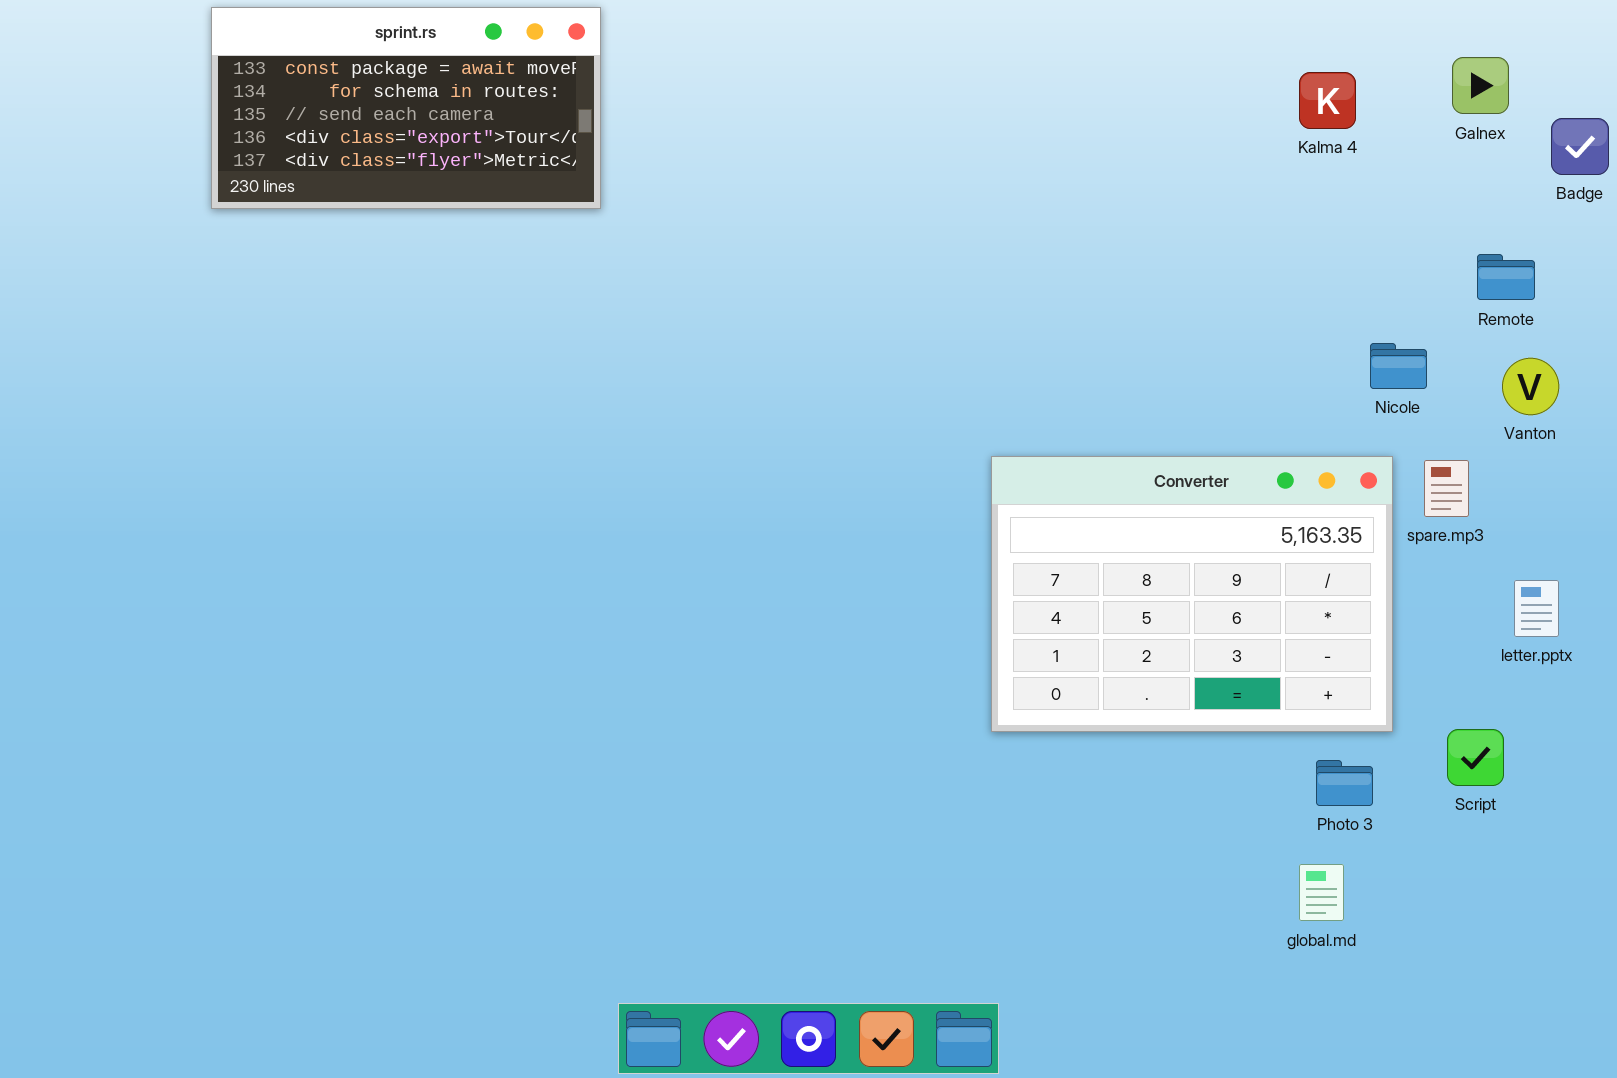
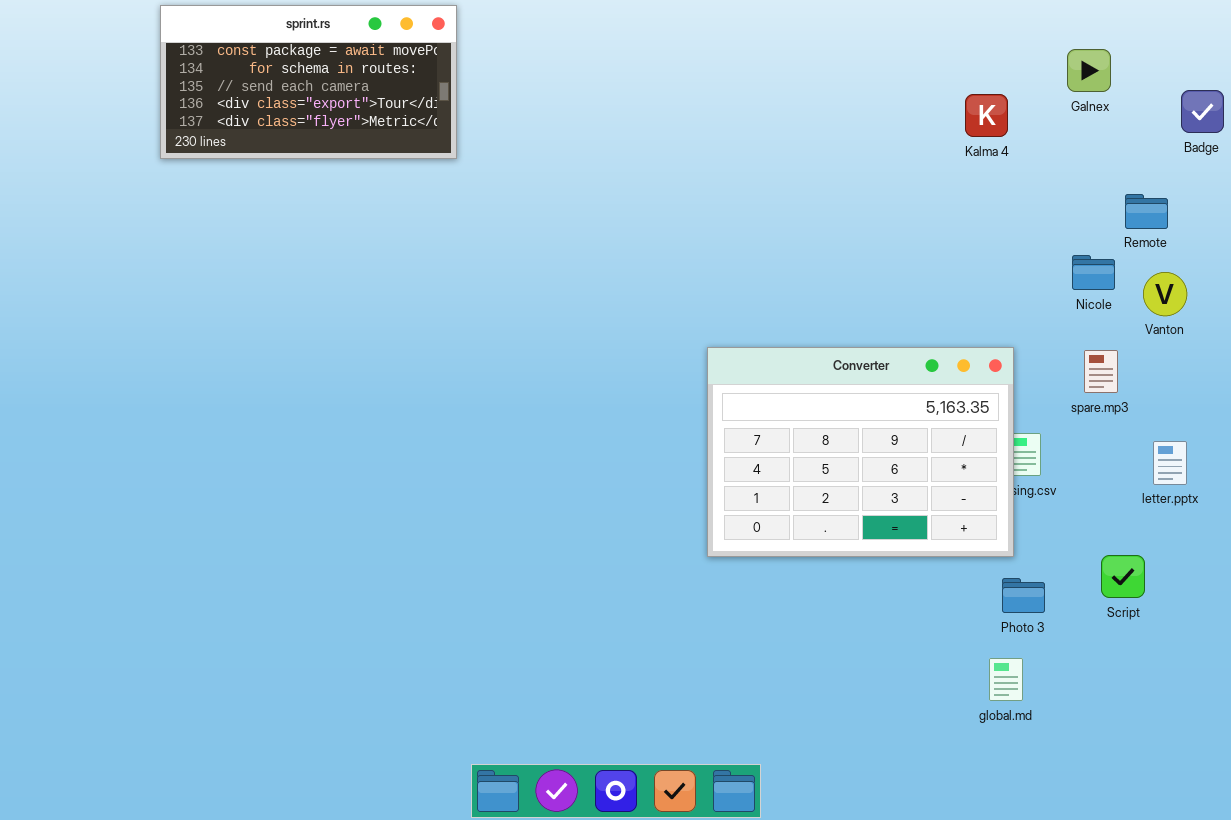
Galnex: [1452,57,1509,114] -> [1067,49,1111,92], moved
Kalma 4: [1299,72,1356,129] -> [965,94,1008,137], moved
Nicole: [1370,343,1427,389] -> [1072,255,1115,290], moved
Converter: [991,456,1393,732] -> [707,347,1014,557], moved

